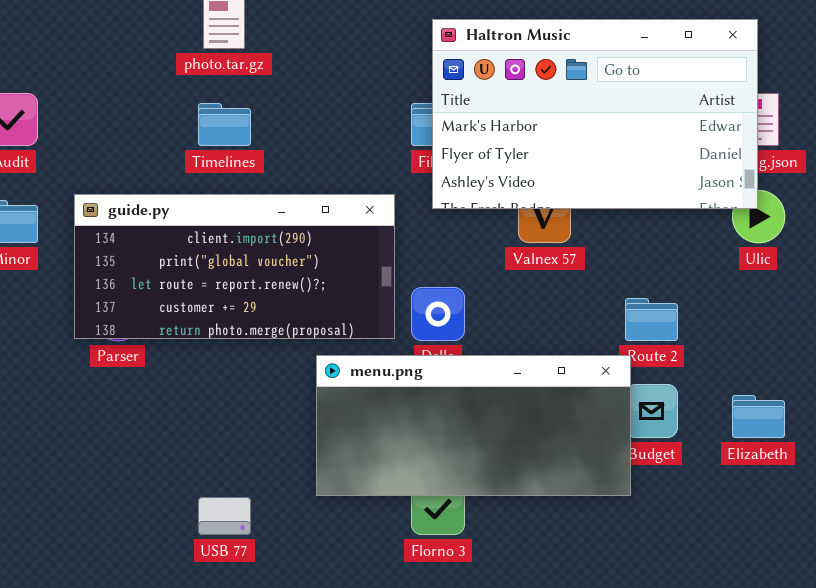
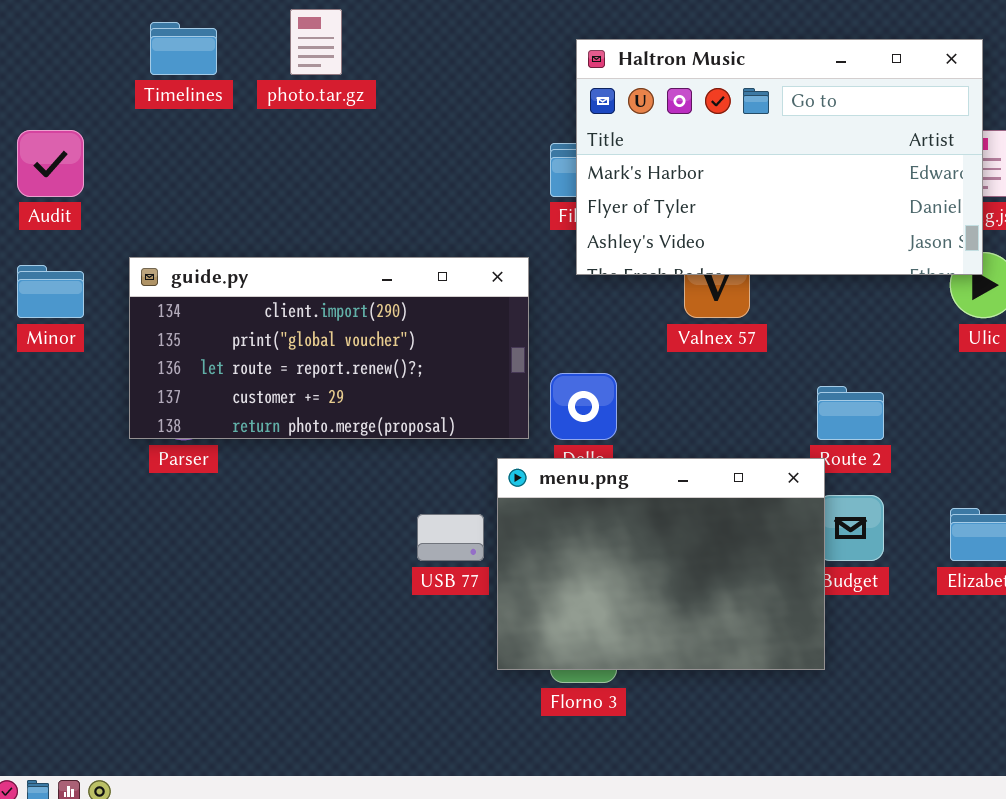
Timelines: [198,103,251,146] -> [150,22,217,75], moved
menu.png: [316,355,631,496] -> [497,458,825,670], resized
USB 77: [198,497,251,535] -> [417,514,484,561], moved

